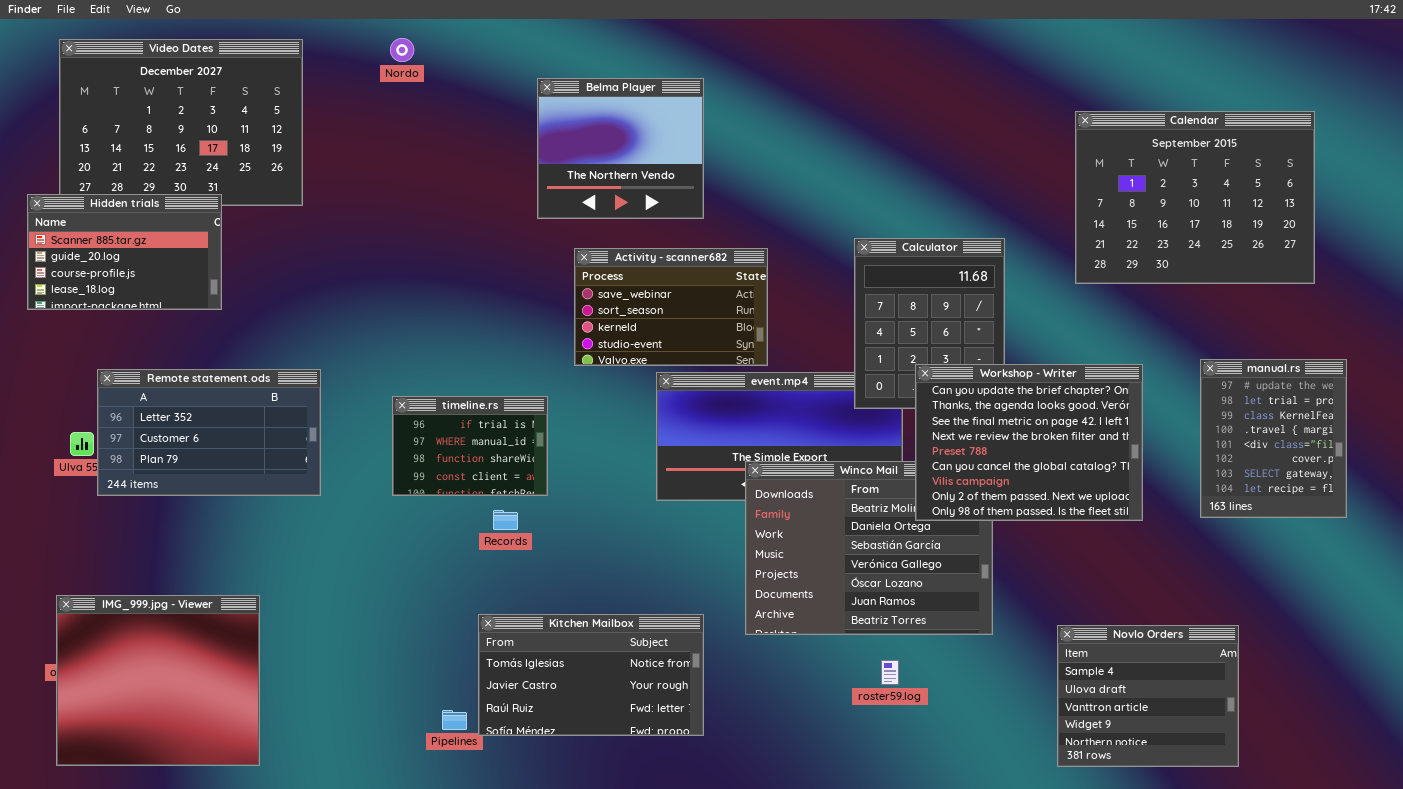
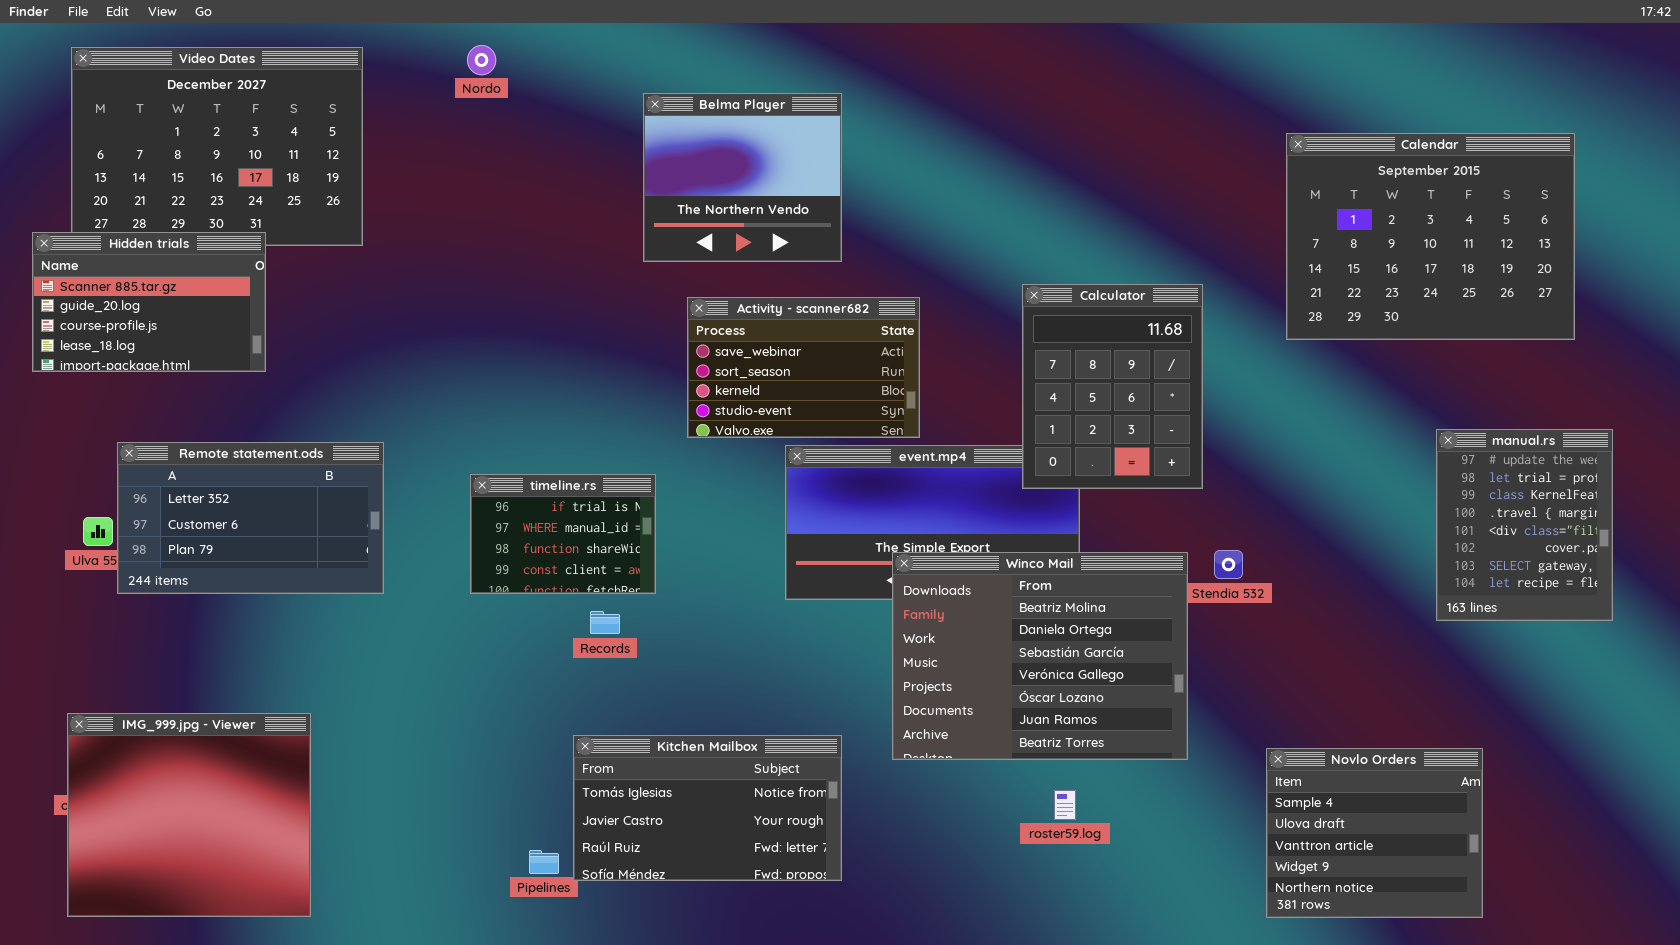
Workshop - Writer: [915,364,1143,521] -> none, closed

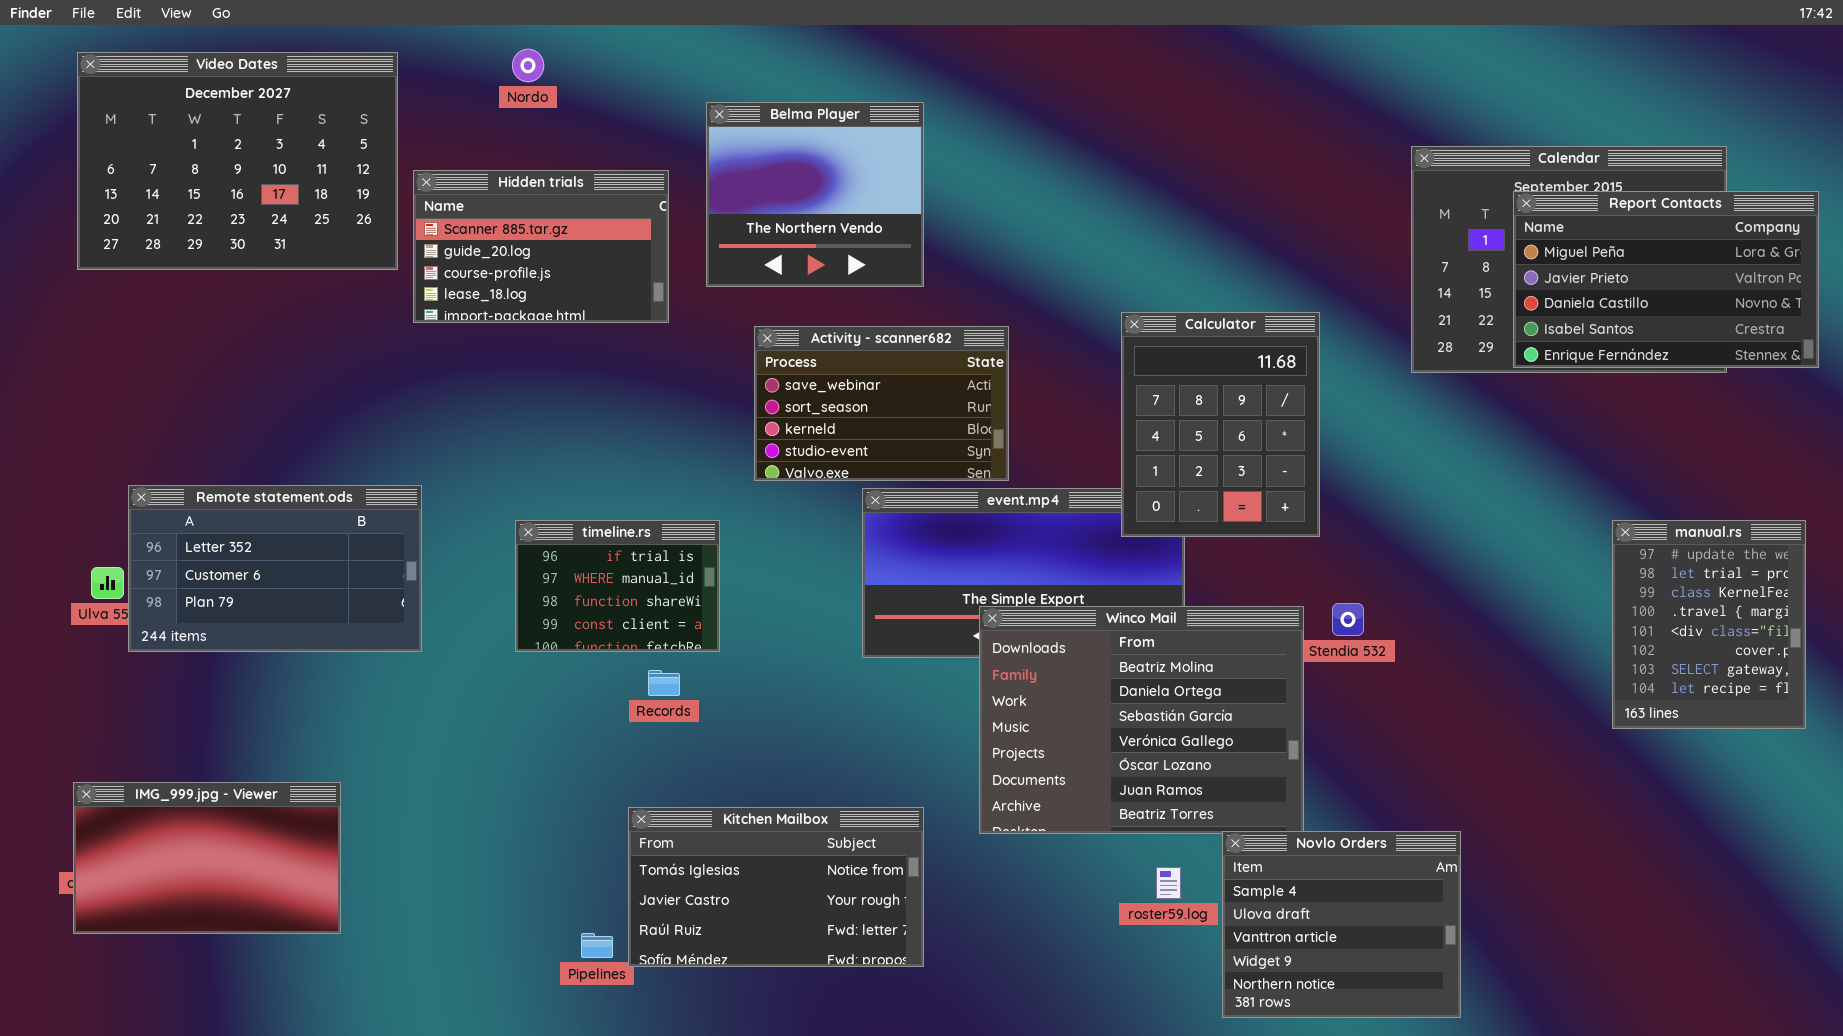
Report Contacts: none -> [1513,191,1819,368], opened
Hidden trials: [32,232,266,372] -> [413,170,669,323], moved
manual.rs: [1436,429,1613,621] -> [1612,520,1806,729], moved
IMG_999.jpg - Viewer: [67,713,311,917] -> [73,782,341,934], resized
Novlo Orders: [1266,748,1483,918] -> [1222,831,1461,1018], moved

